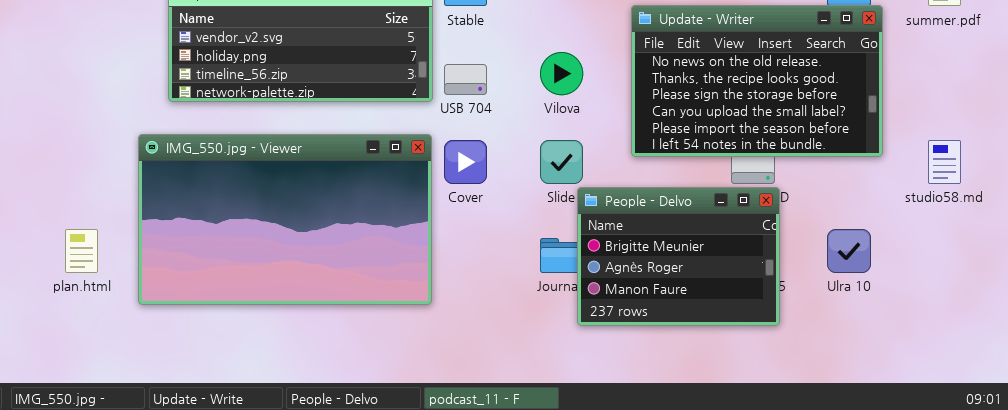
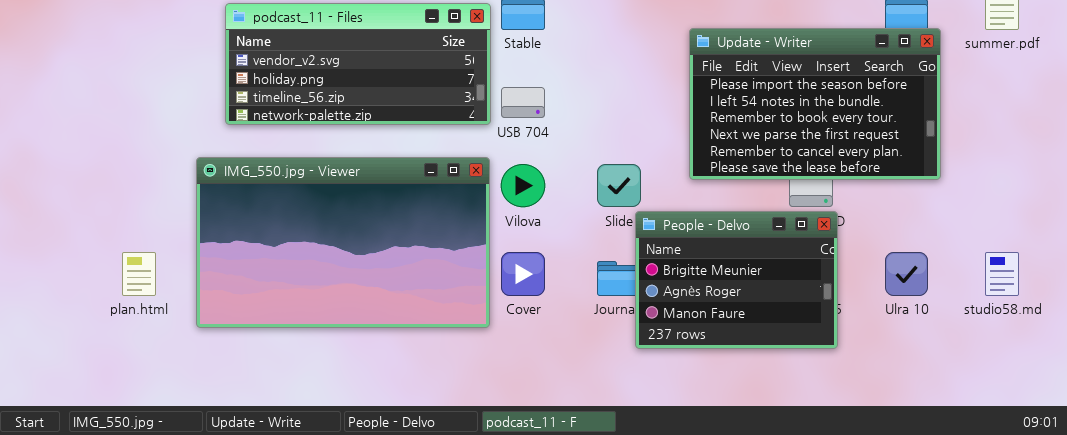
Update - Writer: [631,5,883,157] -> [689,28,941,180], scrolled down 4 rows
Vilova: [540,52,583,95] -> [501,164,545,207], moved
Cover: [444,140,487,184] -> [501,252,545,296], moved
studio58.md: [928,140,961,184] -> [985,252,1019,296], moved

